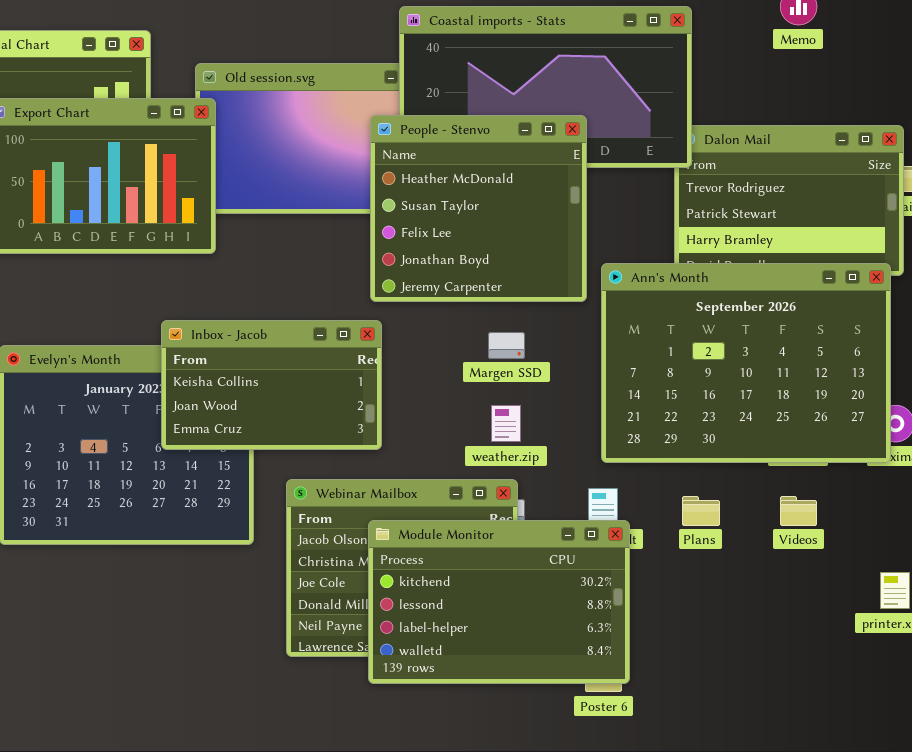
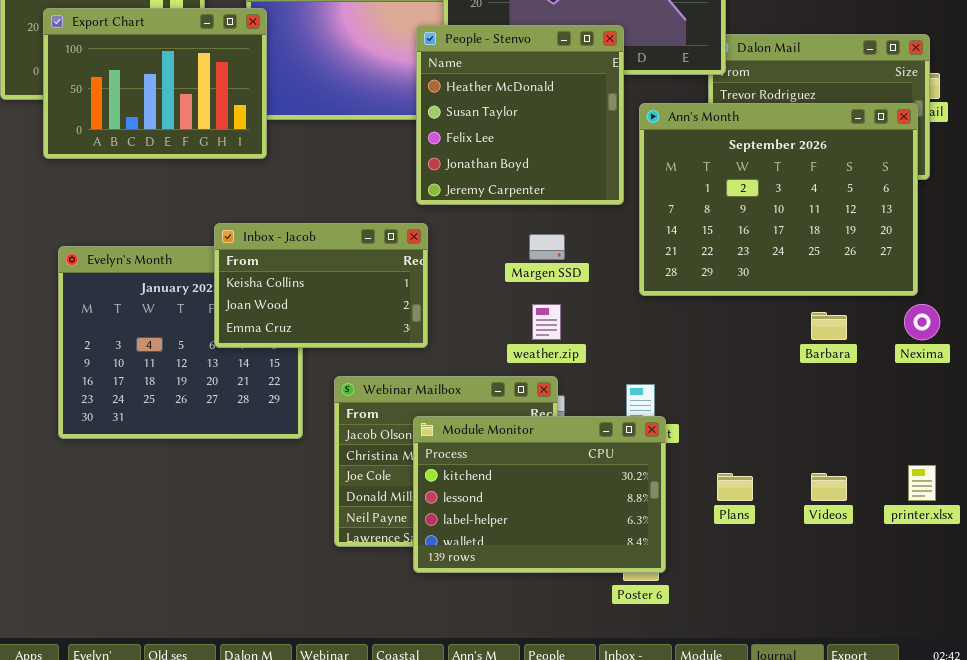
Ann's Month: [601,263,891,463] -> [639,103,918,296], moved
Plans: [682,496,720,526] -> [717,473,753,501], moved
Videos: [780,496,817,526] -> [811,473,847,501], moved

